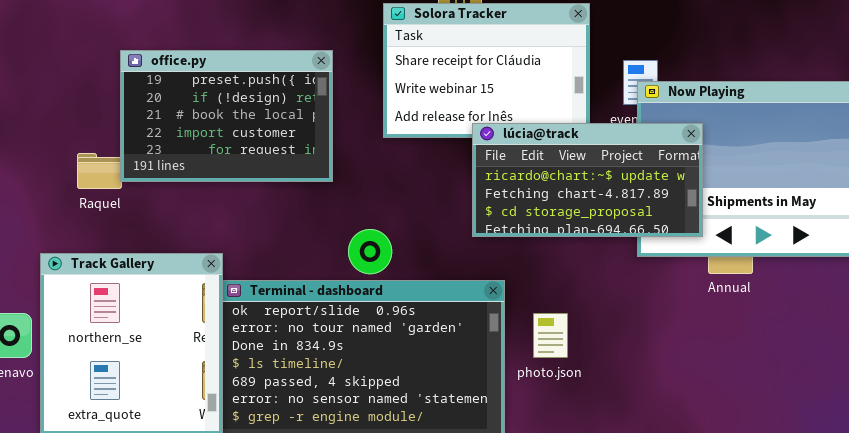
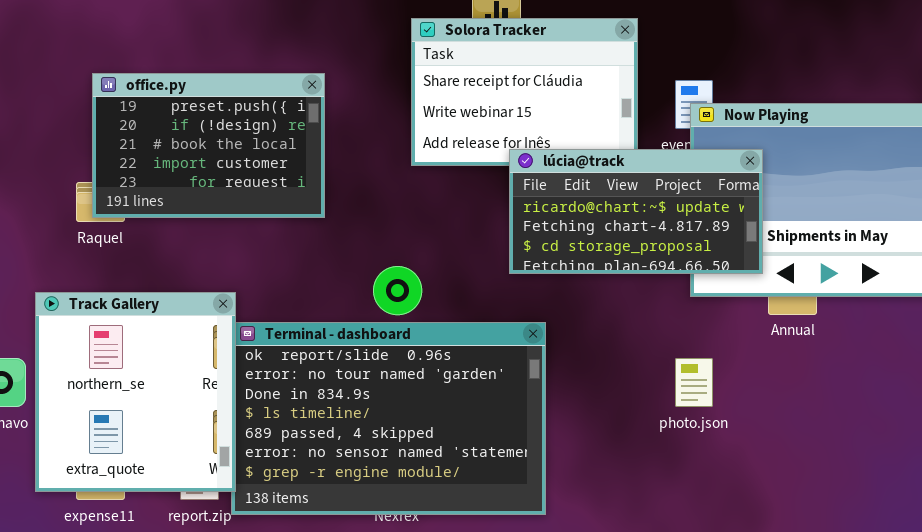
office.py: [120,50,333,182] -> [92,73,325,218], moved
photo.json: [533,313,568,358] -> [675,358,713,407], moved

